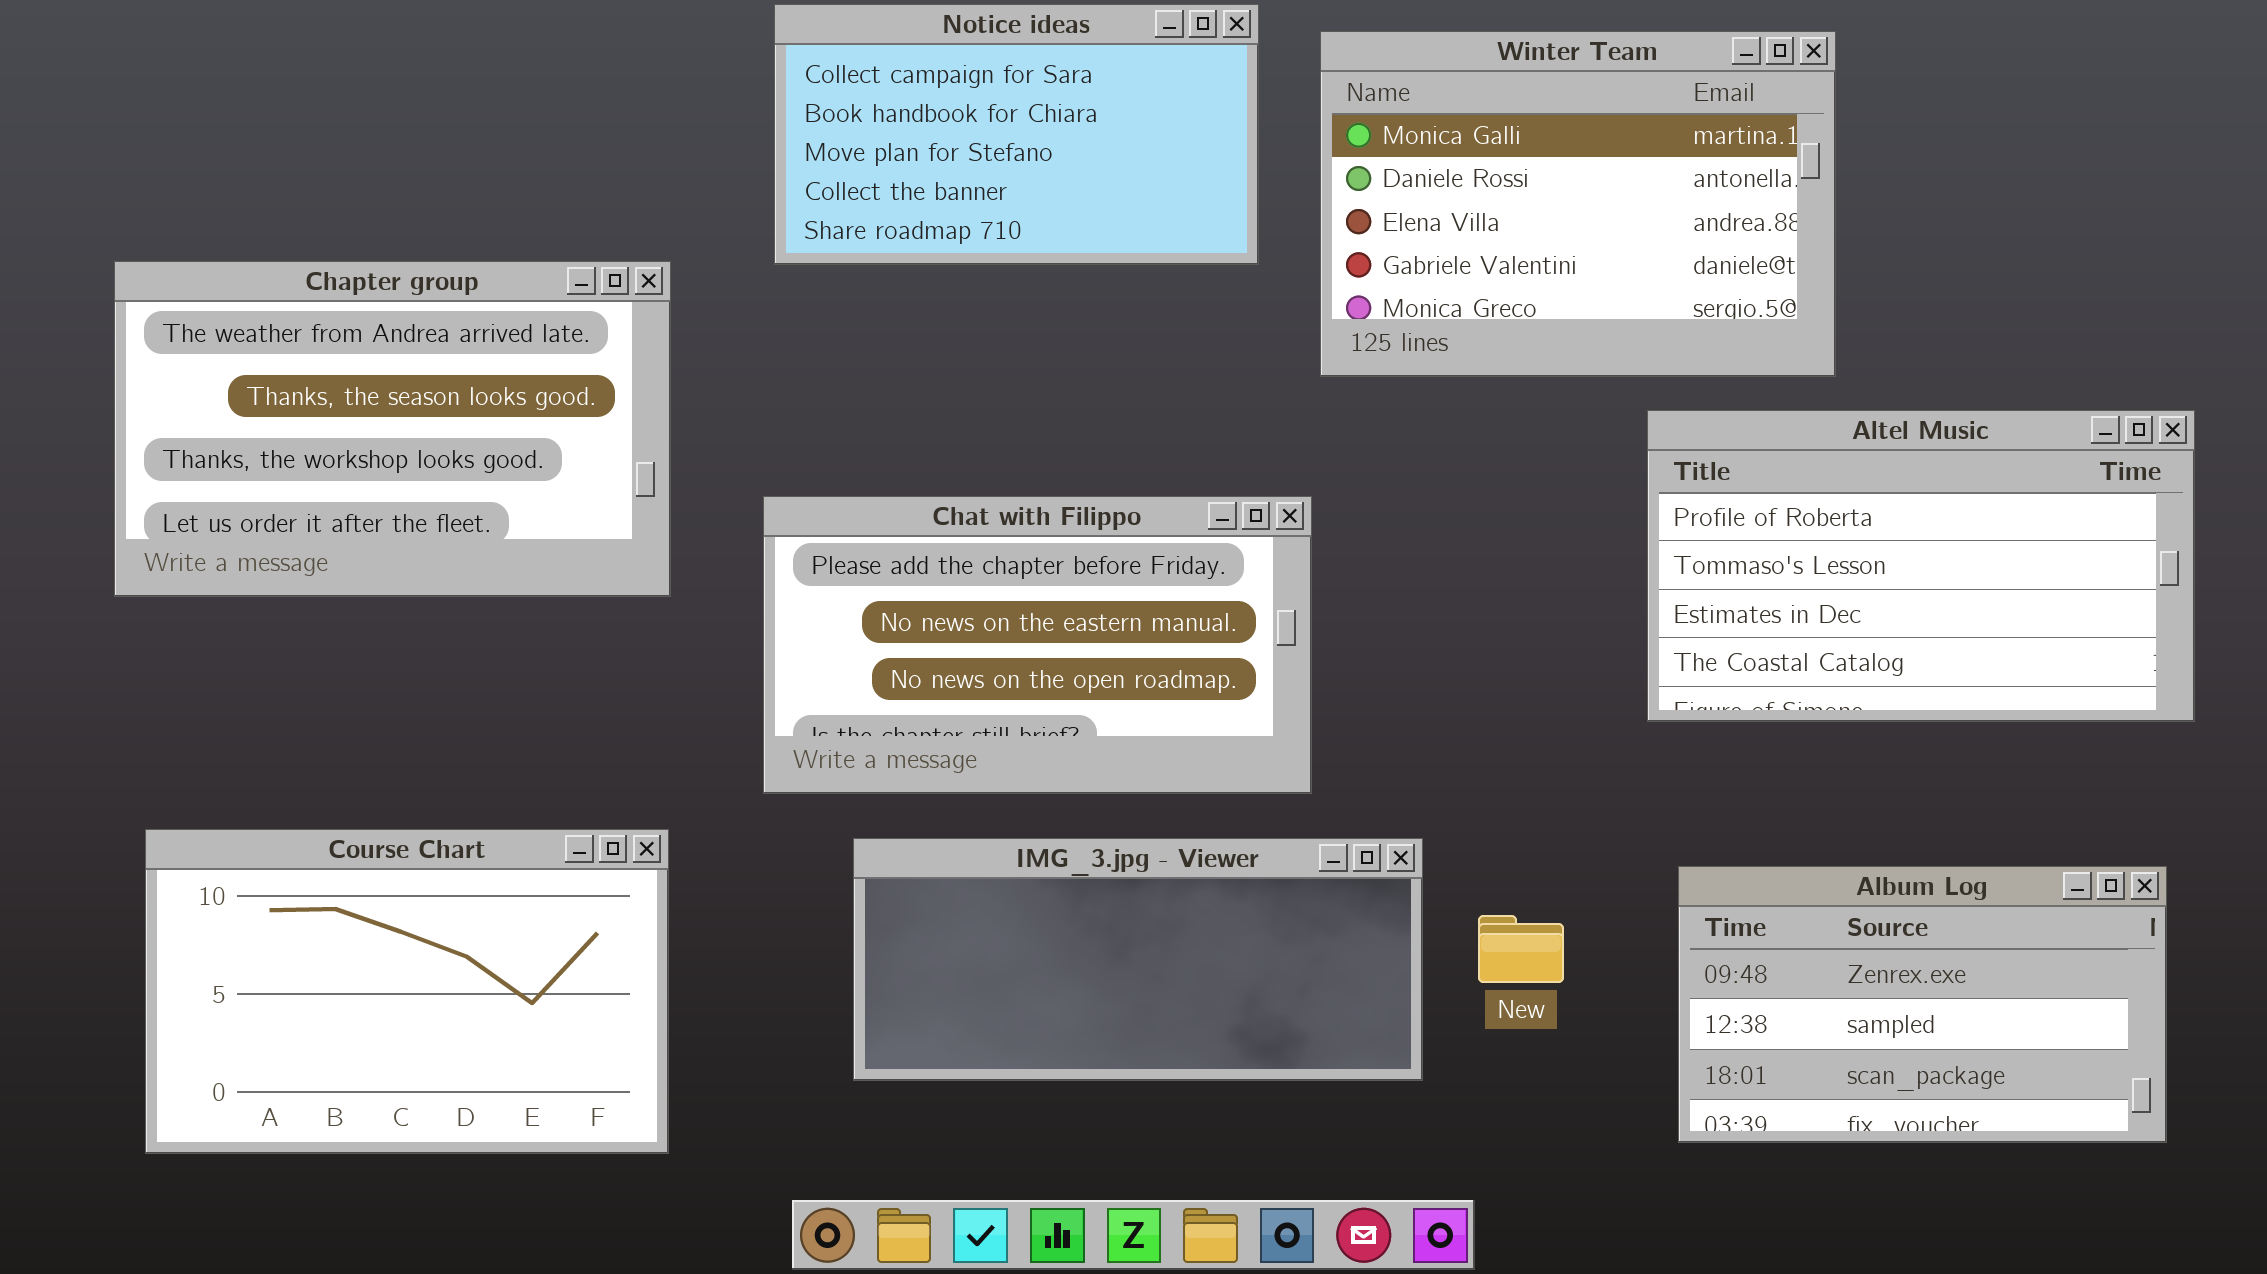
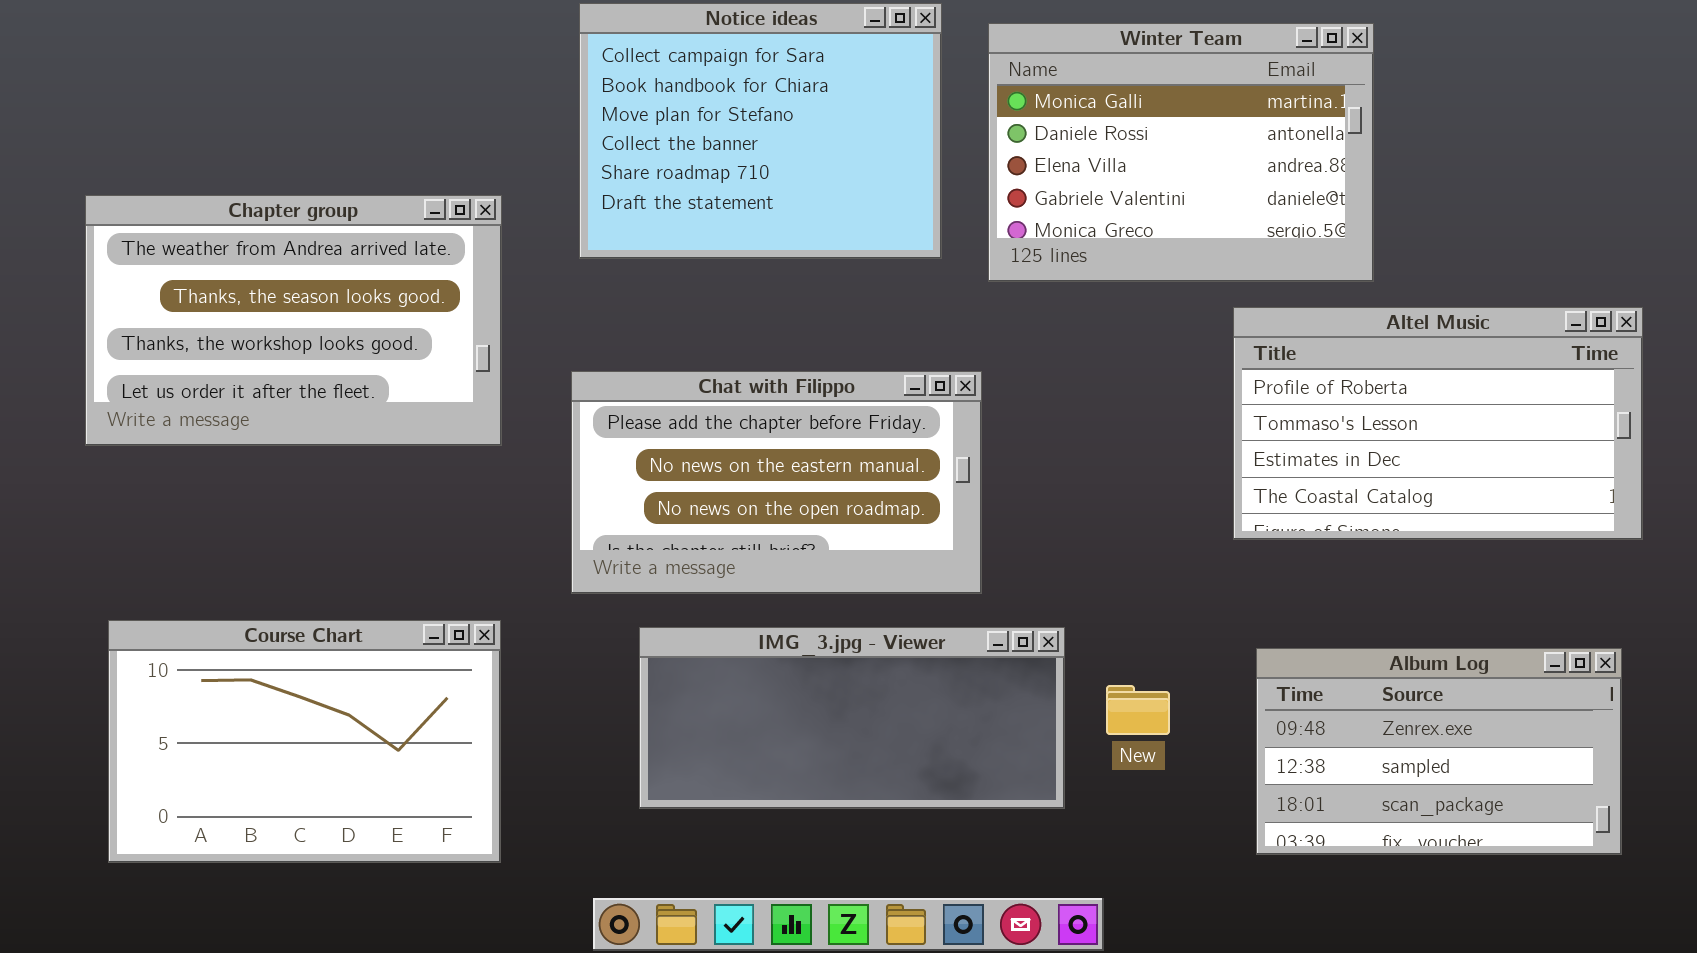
Notice ideas: [774,4,1259,265] -> [579,3,942,259], resized

